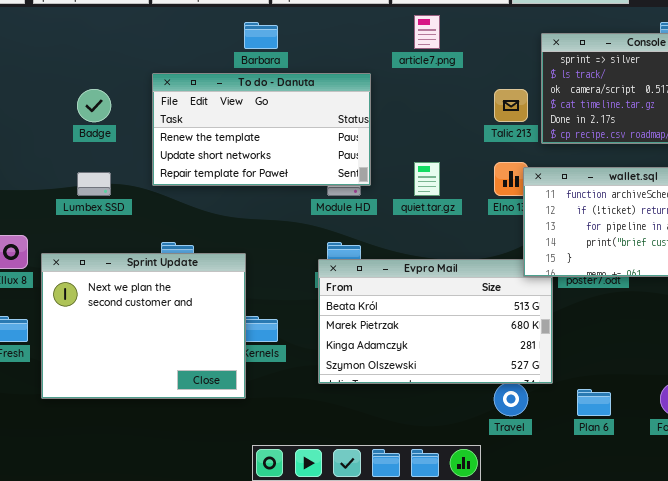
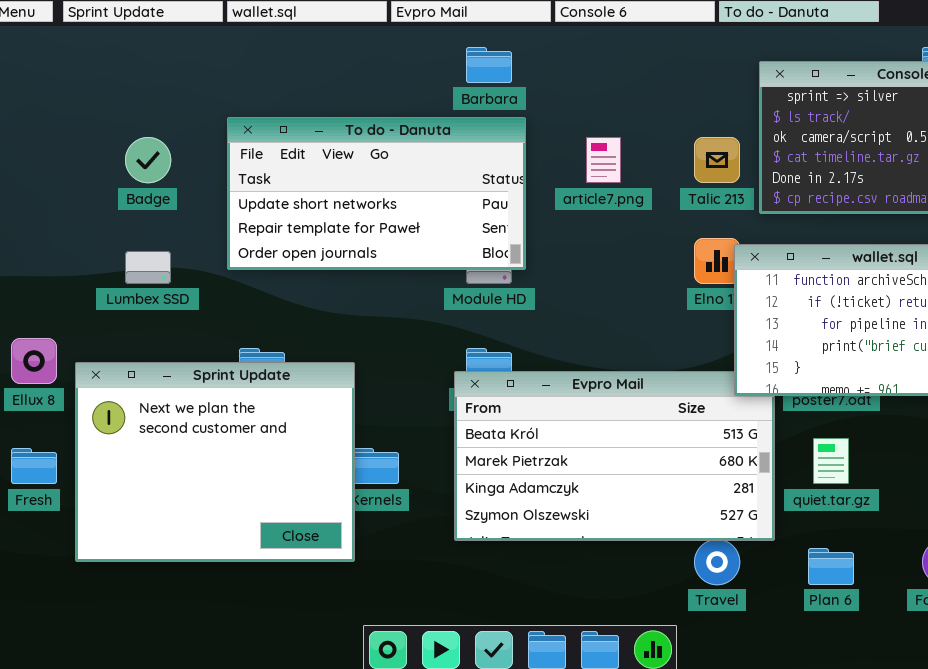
article7.png: [414,15,440,49] -> [586,137,621,183], moved
Barbara: [244,22,278,49] -> [466,47,512,83], moved
To do - Danuta: [152,73,371,186] -> [227,117,526,270], scrolled down 1 row
quiet.tar.gz: [414,162,440,196] -> [813,438,849,484], moved

